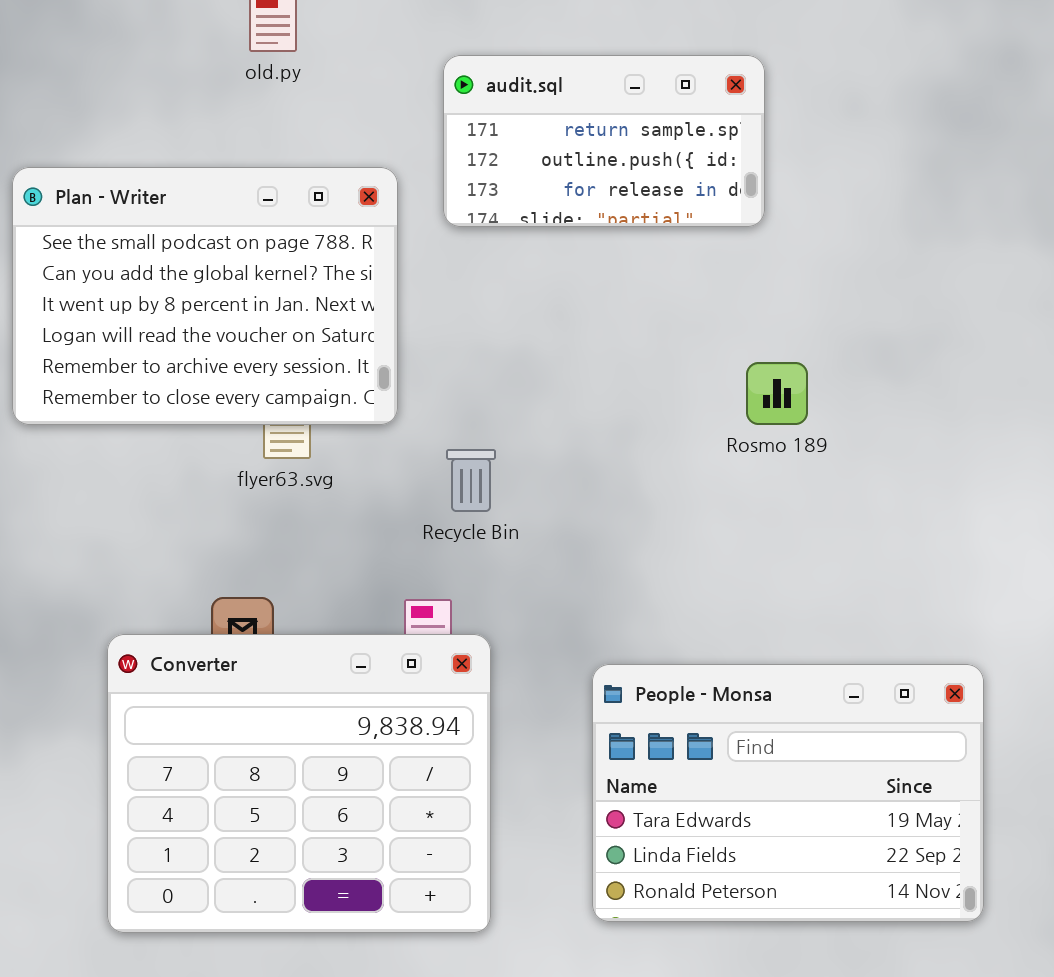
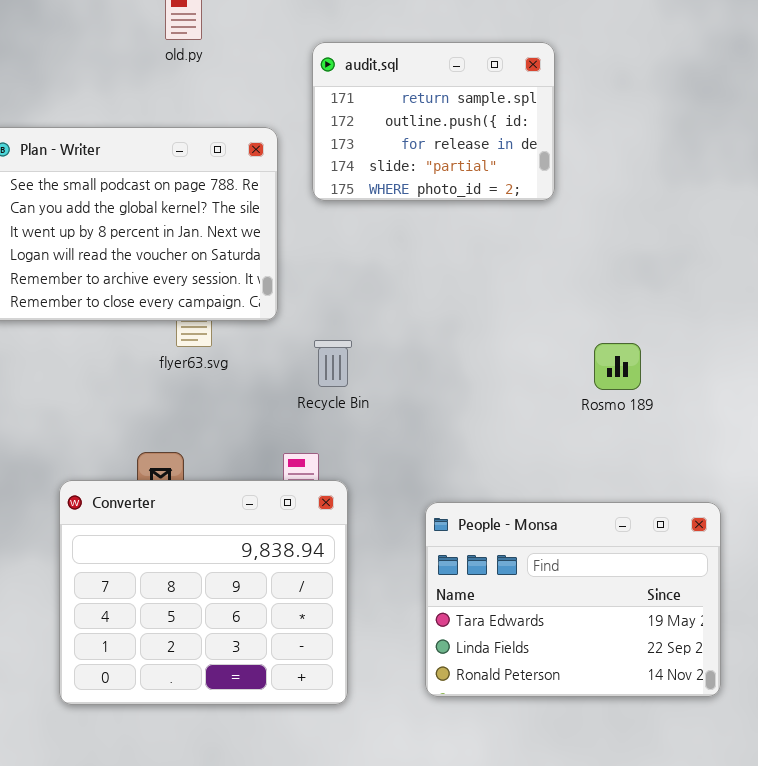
audit.sql: [443,55,765,227] -> [312,42,555,201], resized
Rosmo 189: [746,362,808,425] -> [594,343,641,390], moved

